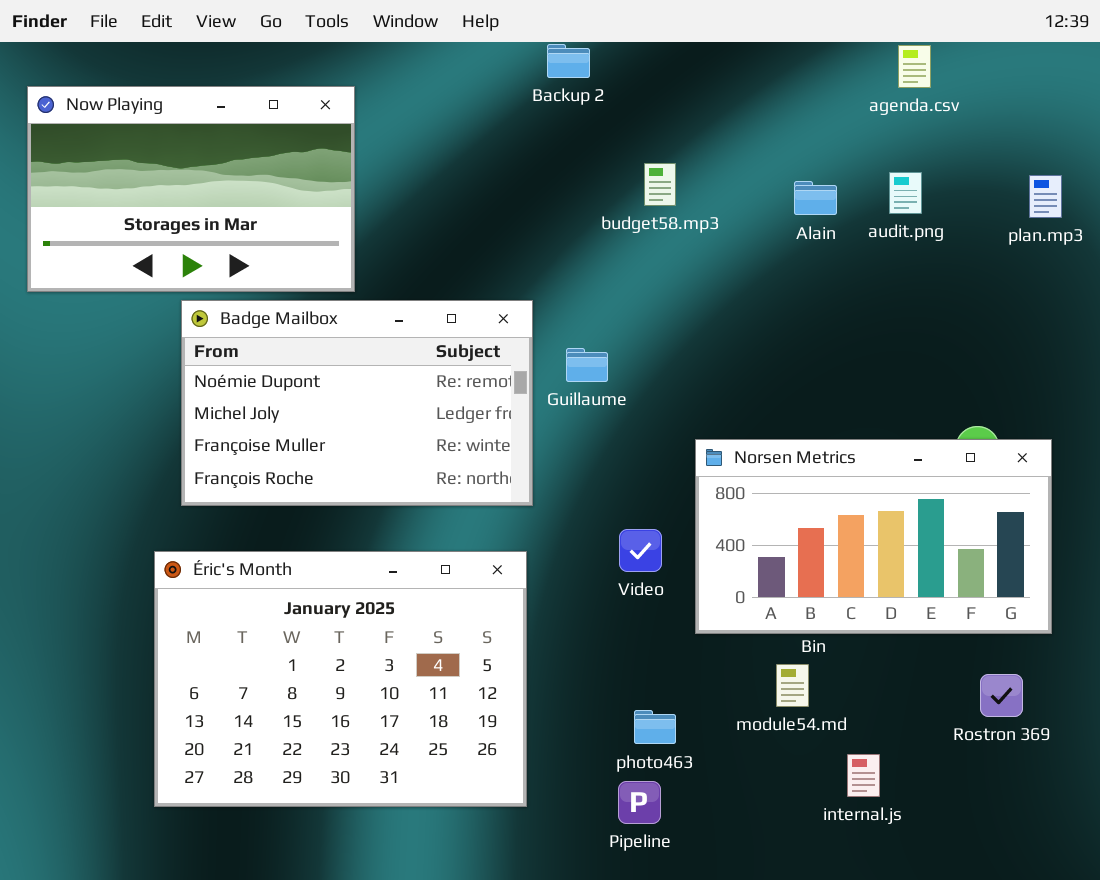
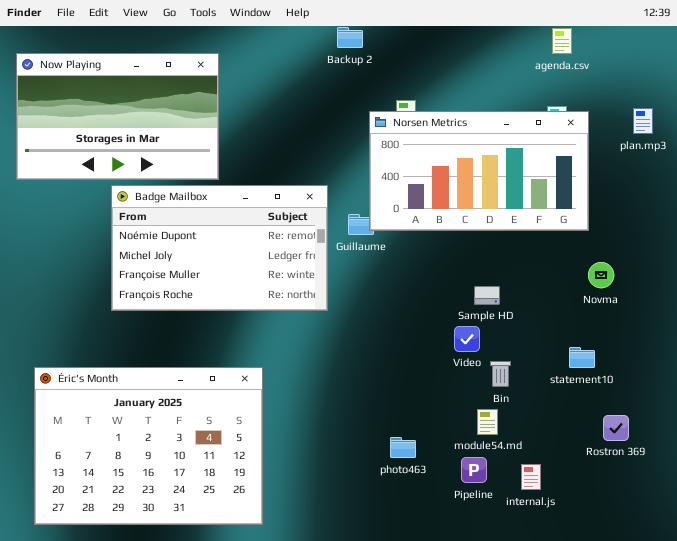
Norsen Metrics: [695,439,1052,634] -> [369,111,589,231], moved
Video: [619,529,662,572] -> [454,326,480,352], moved
Éric's Month: [154,551,527,807] -> [34,367,263,525], moved
Pipeline: [618,781,661,824] -> [461,457,487,483], moved

